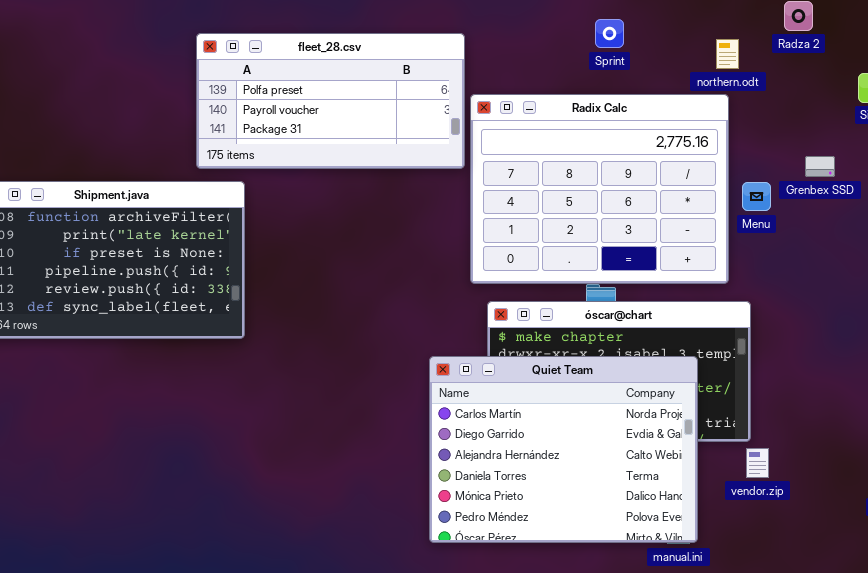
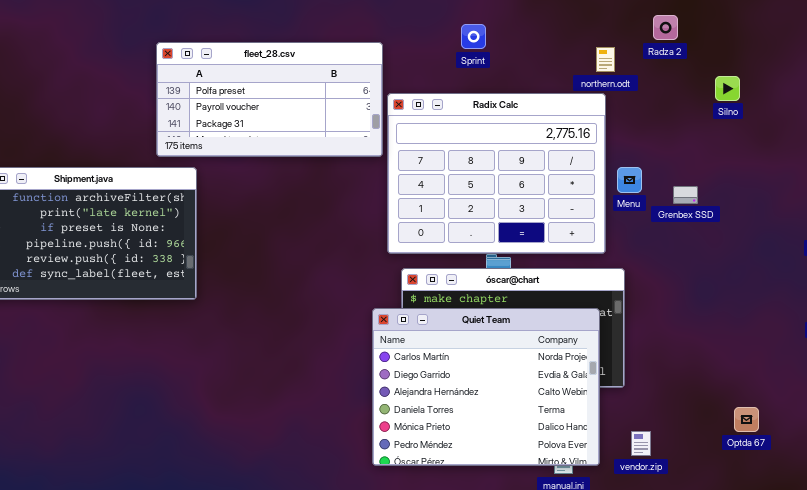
Sprint: [595,19,624,48] -> [461,24,486,49], moved
Grenbex SSD: [805,156,835,177] -> [673,186,698,204], moved
Quiet Team: [429,356,698,543] -> [372,308,600,466], moved
vendor.zip: [746,448,769,478] -> [631,431,651,456], moved

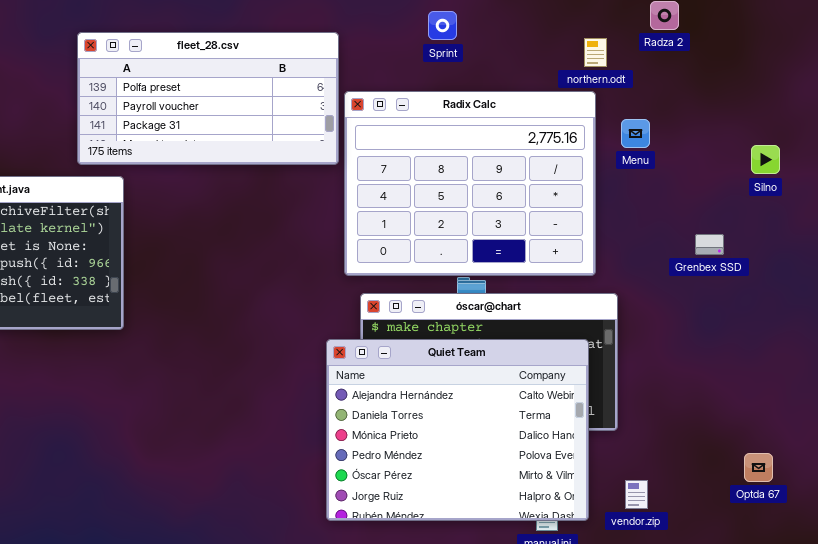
Silno: [715,76,740,101] -> [751,145,780,174], moved
Menu: [617,167,642,193] -> [621,119,650,148], moved
Grenbex SSD: [673,186,698,204] -> [695,234,724,255], moved
Quiet Team: [372,308,600,466] -> [326,339,589,521], scrolled down 2 rows

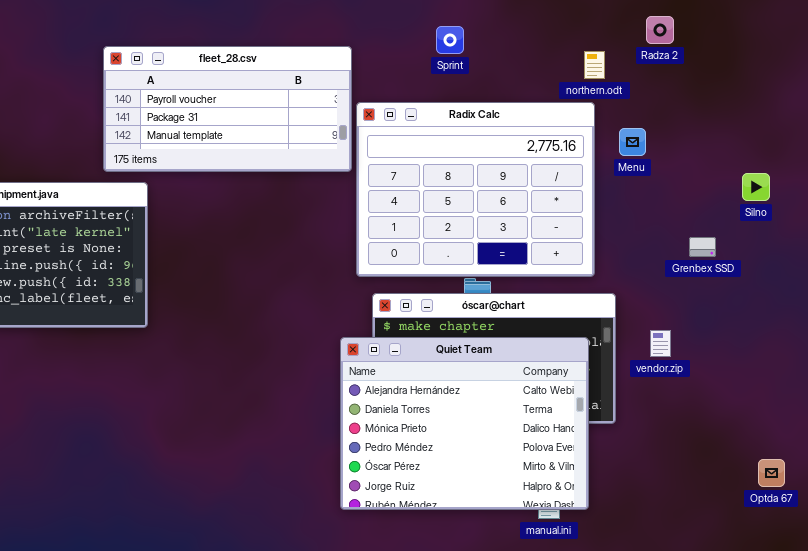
fleet_28.csv: [77,32,339,165] -> [103,46,352,172], scrolled down 1 row
Silno: [751,145,780,174] -> [742,173,770,201], moved
Optda 67: [744,453,773,482] -> [758,459,785,487], moved
vendor.zip: [625,480,648,509] -> [650,330,671,357], moved

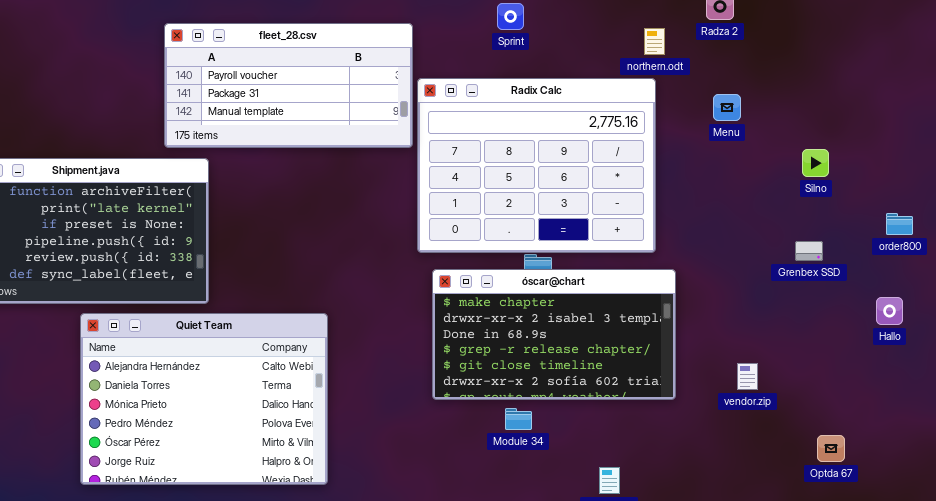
Menu: [619,128,646,156] -> [713,94,741,121], moved
Grenbex SSD: [689,237,716,257] -> [795,241,823,261], moved
vendor.zip: [650,330,671,357] -> [737,363,758,390], moved
Quiet Team: [340,337,589,510] -> [80,313,328,485], moved

